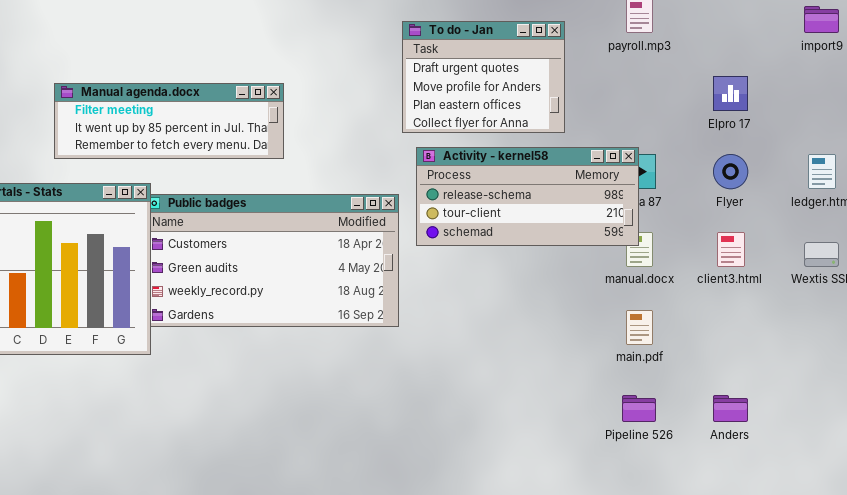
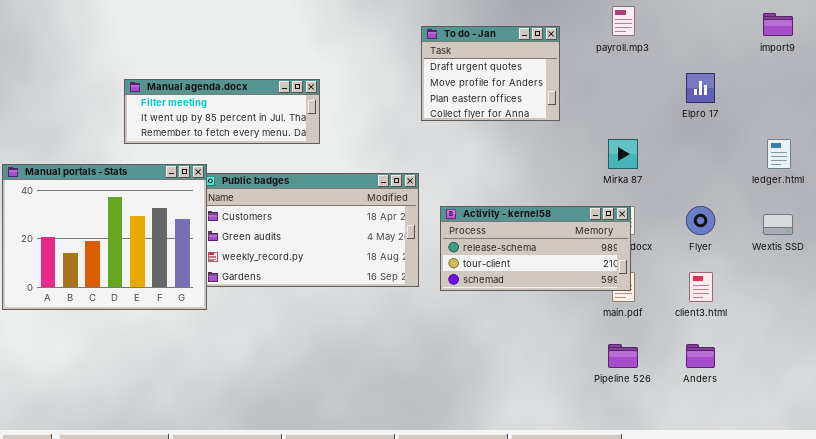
Activity - kernel58: [416,147,639,246] -> [440,206,631,291], moved
Flyer: [713,154,748,189] -> [686,206,715,235], moved
client3.html: [717,232,745,267] -> [689,272,713,302], moved

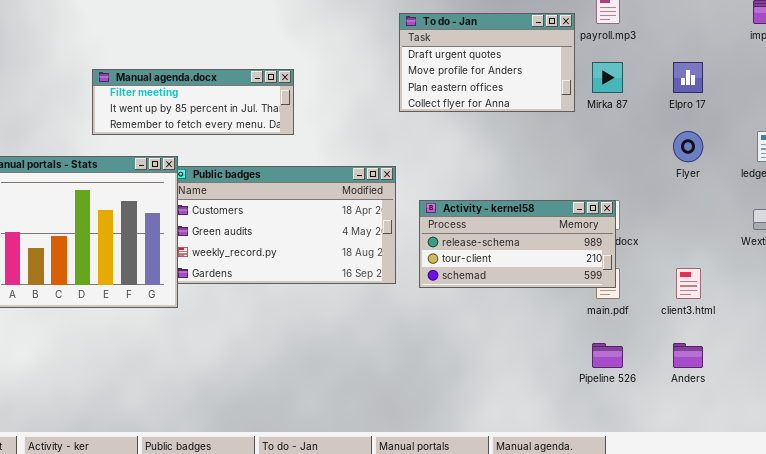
To do - Jan: [421,26,560,121] -> [399,13,575,112], resized
Mirka 87: [608,139,638,169] -> [592,62,623,93], moved
Flyer: [686,206,715,235] -> [673,131,703,162], moved

